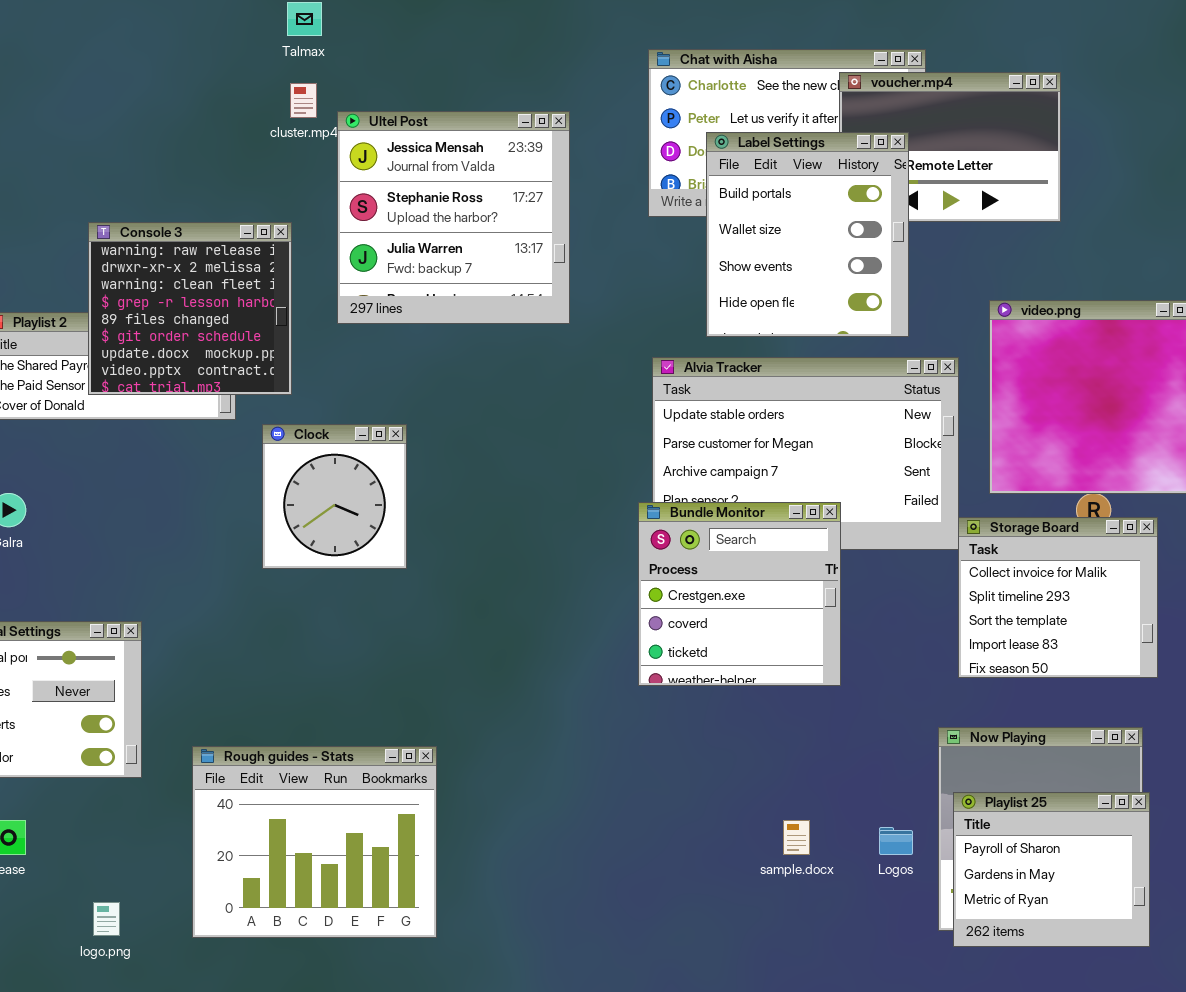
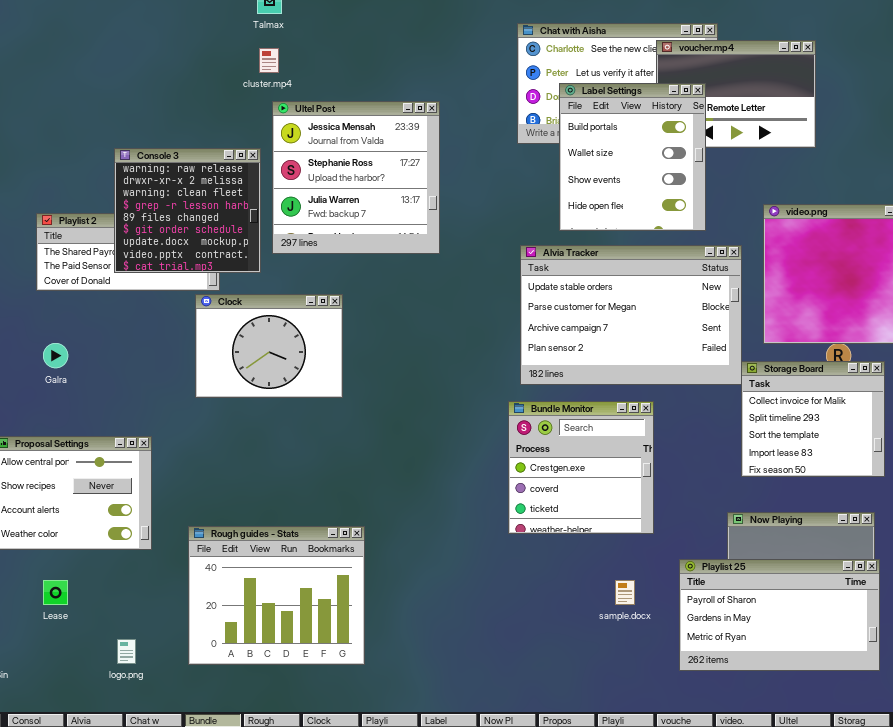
Ultel Post: [337,111,570,324] -> [272,101,440,254], moved
Clock: [262,424,407,569] -> [195,294,343,398], resized
Bundle Monitor: [638,502,841,686] -> [508,401,654,534], moved
Playlist 25: [953,792,1150,947] -> [679,559,880,671], resized

